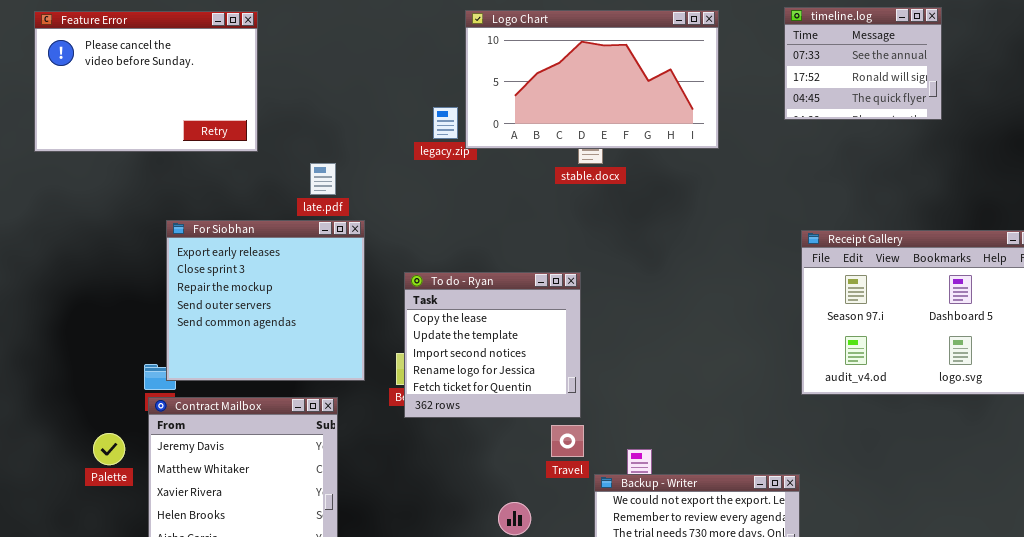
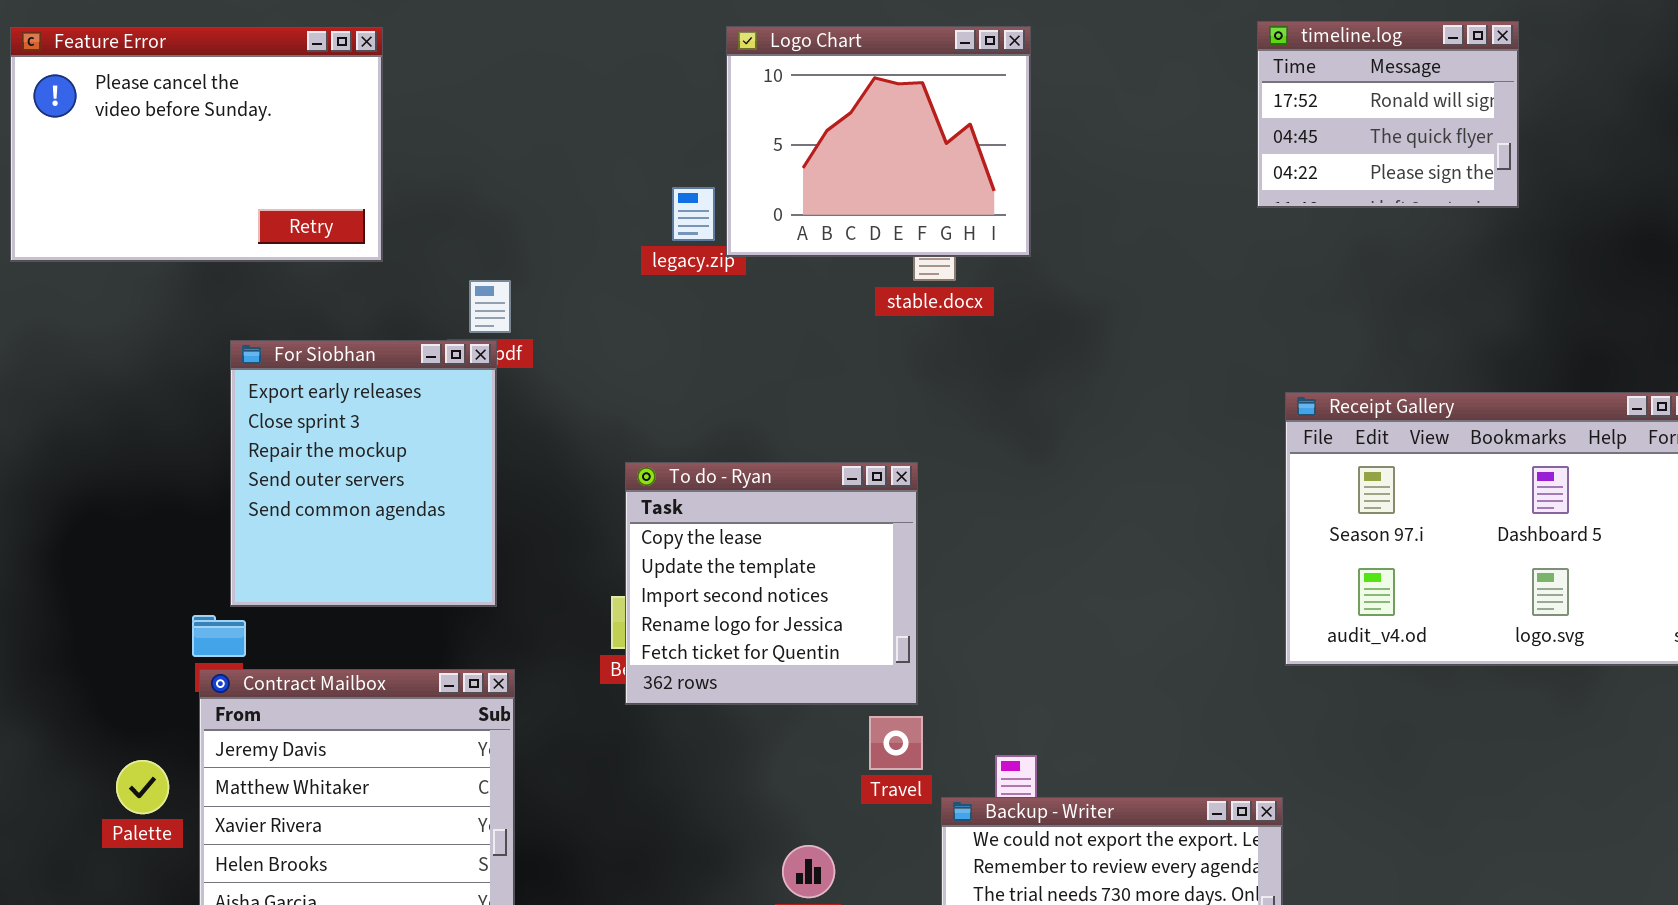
timeline.log: [784,7,942,120] -> [1257,21,1519,208], scrolled down 1 row
Logo Chart: [465,10,719,149] -> [726,26,1031,257], resized
For Siobhan: [166,220,365,381] -> [230,340,497,607], moved, resized
Palette: [93,433,125,465] -> [116,760,169,814], moved

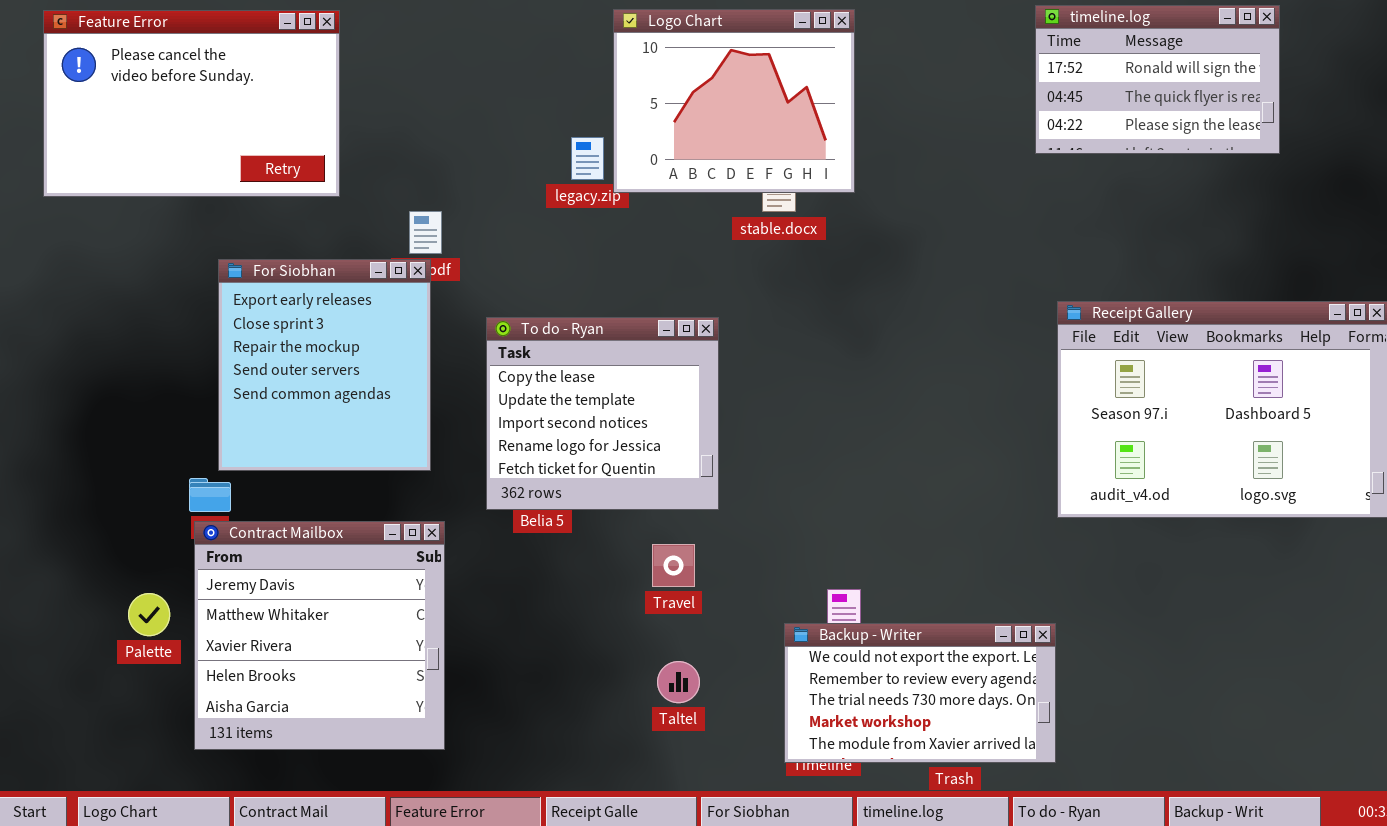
timeline.log: [1257,21,1519,208] -> [1035,5,1280,154], resized
To do - Ryan: [625,462,918,705] -> [486,317,719,510], moved
Travel: [869,716,923,770] -> [652,544,695,587], moved

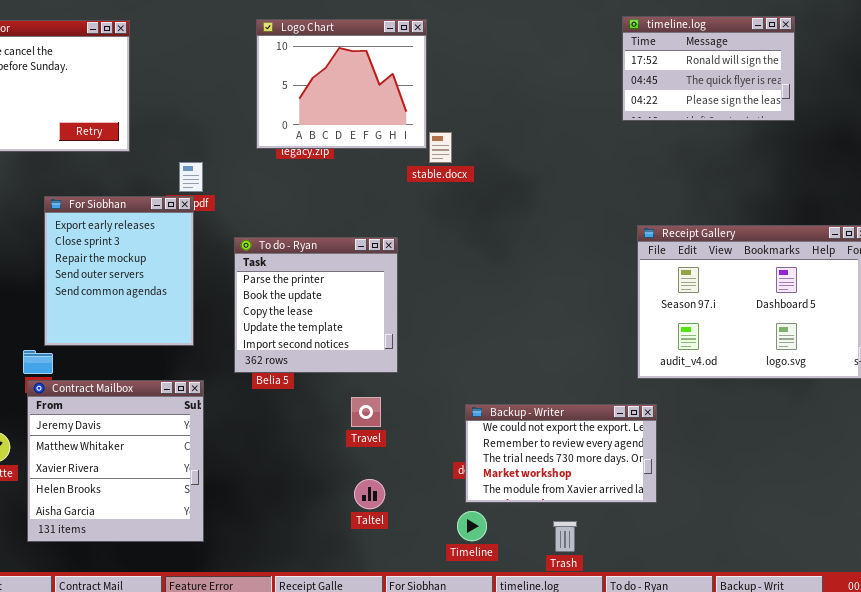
Logo Chart: [613,9,855,193] -> [256,19,427,149], moved
To do - Ryan: [486,317,719,510] -> [234,237,398,373], scrolled up 2 rows
Backup - Writer: [784,623,1056,763] -> [465,404,657,503], moved

